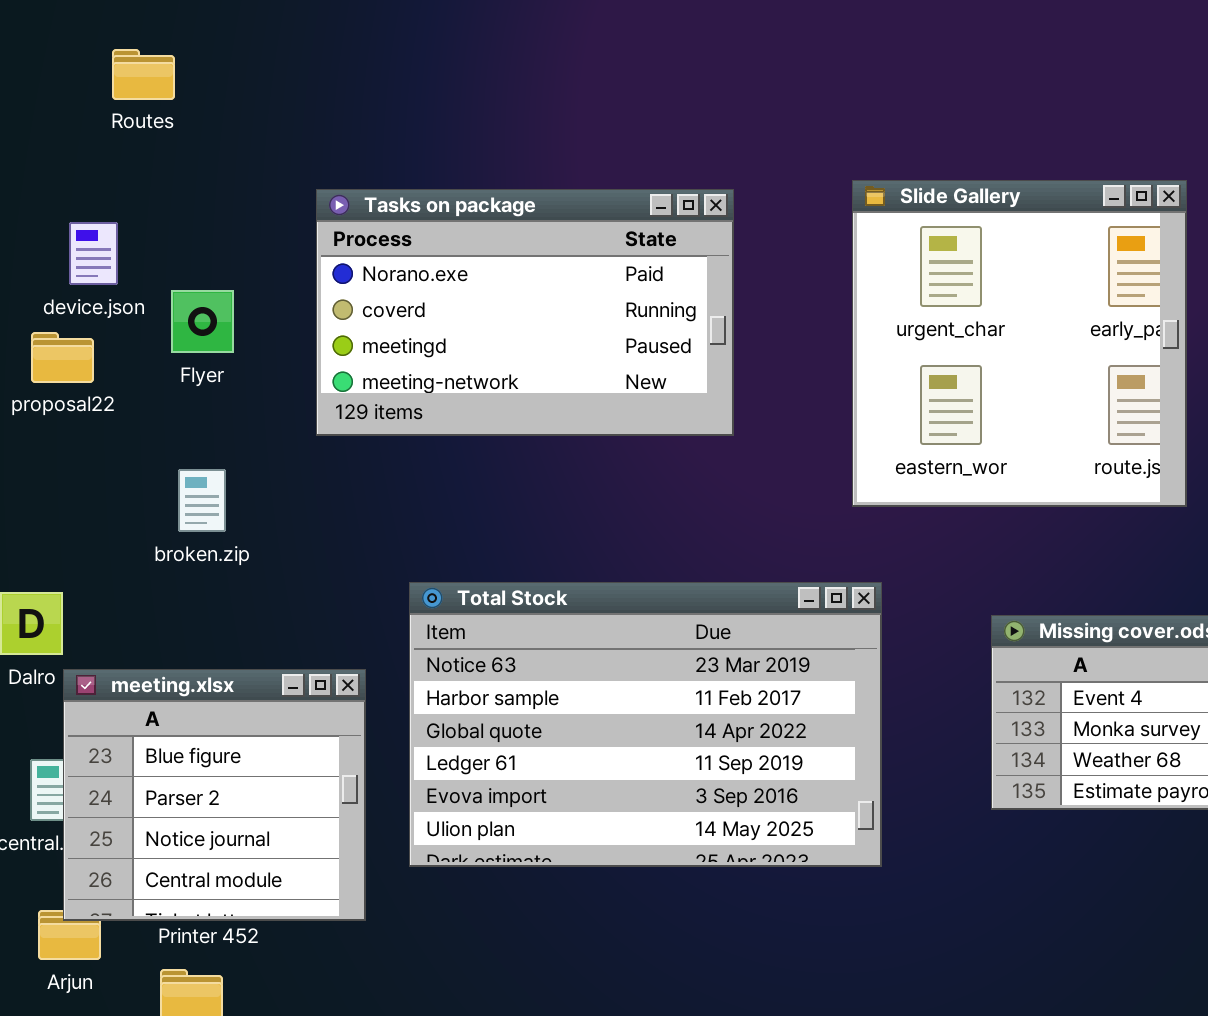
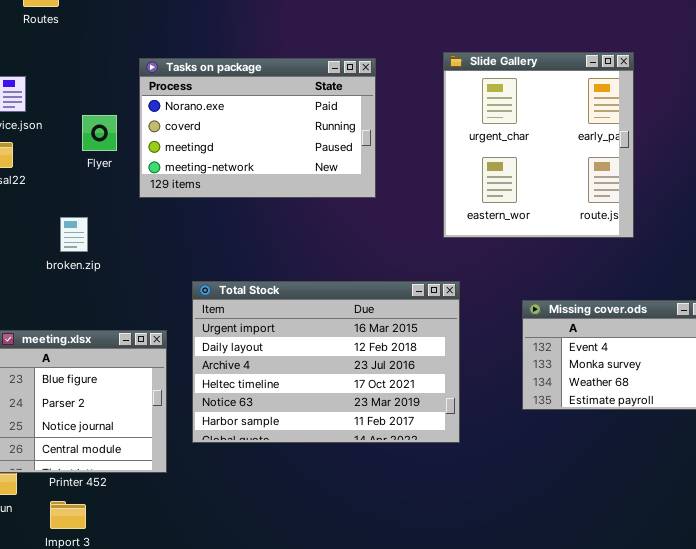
Flyer: [171,290,234,353] -> [82,115,117,151], moved
Total Stock: [409,582,882,867] -> [192,281,460,443], scrolled up 4 rows

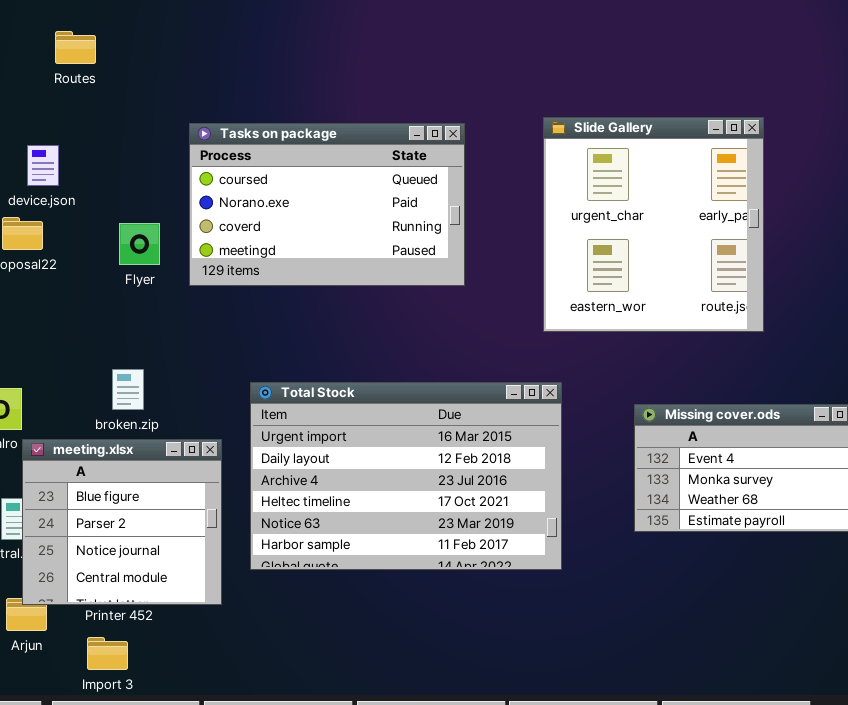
Tasks on package: [139,58,376,198] -> [189,123,465,286], scrolled up 1 row
Flyer: [82,115,117,151] -> [119,223,160,265], moved
broken.zip: [60,217,88,252] -> [112,369,144,410], moved

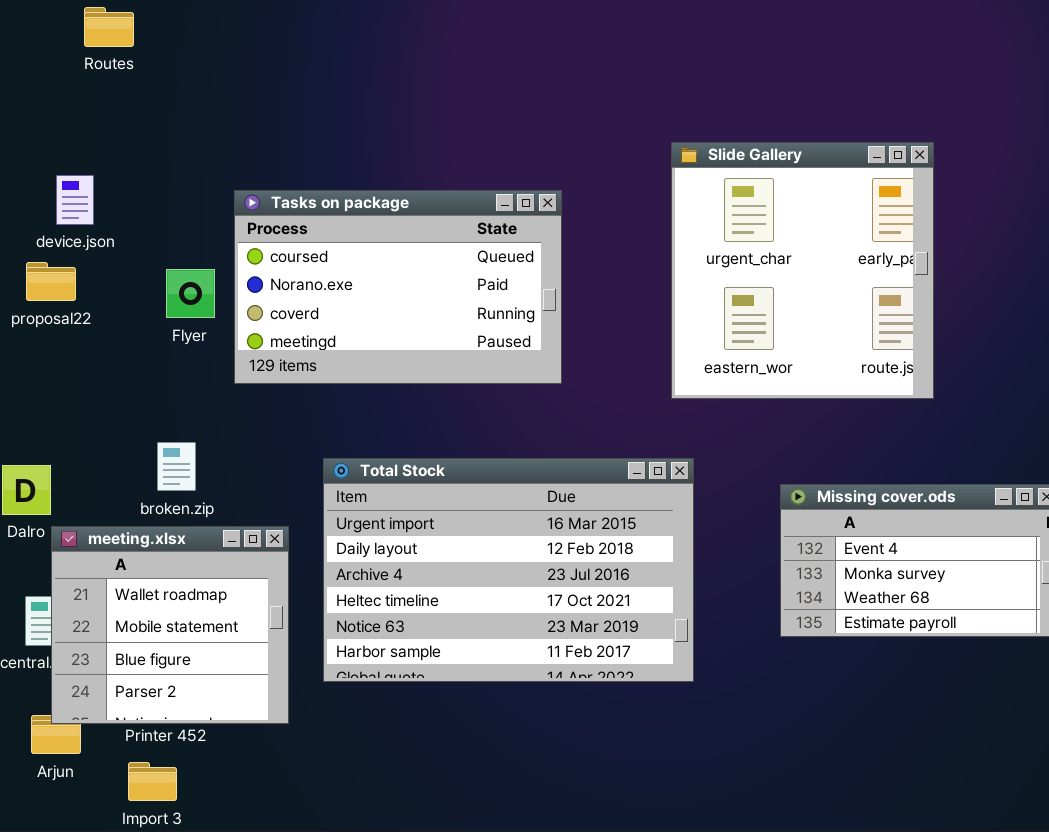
Routes: [55,31,96,64] -> [84,7,134,47], moved
Tasks on package: [189,123,465,286] -> [234,190,562,384], moved
meeting.xlsx: [22,439,222,605] -> [51,526,289,724], scrolled up 2 rows

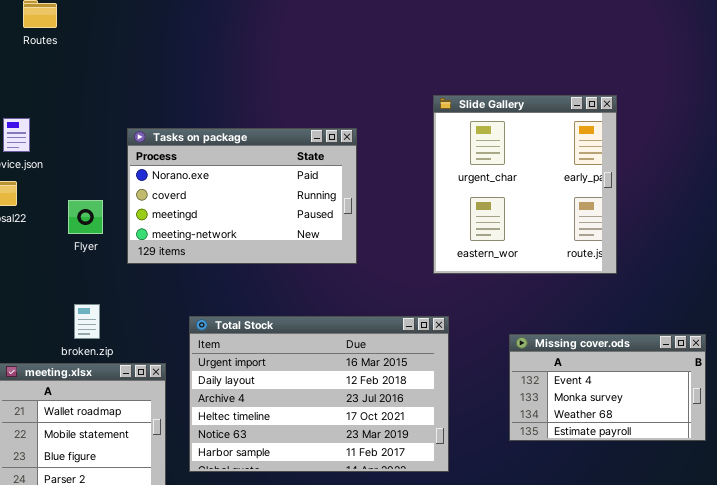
Tasks on package: [234,190,562,384] -> [127,128,357,264], scrolled down 1 row
Flyer: [166,269,215,318] -> [68,200,103,234], moved

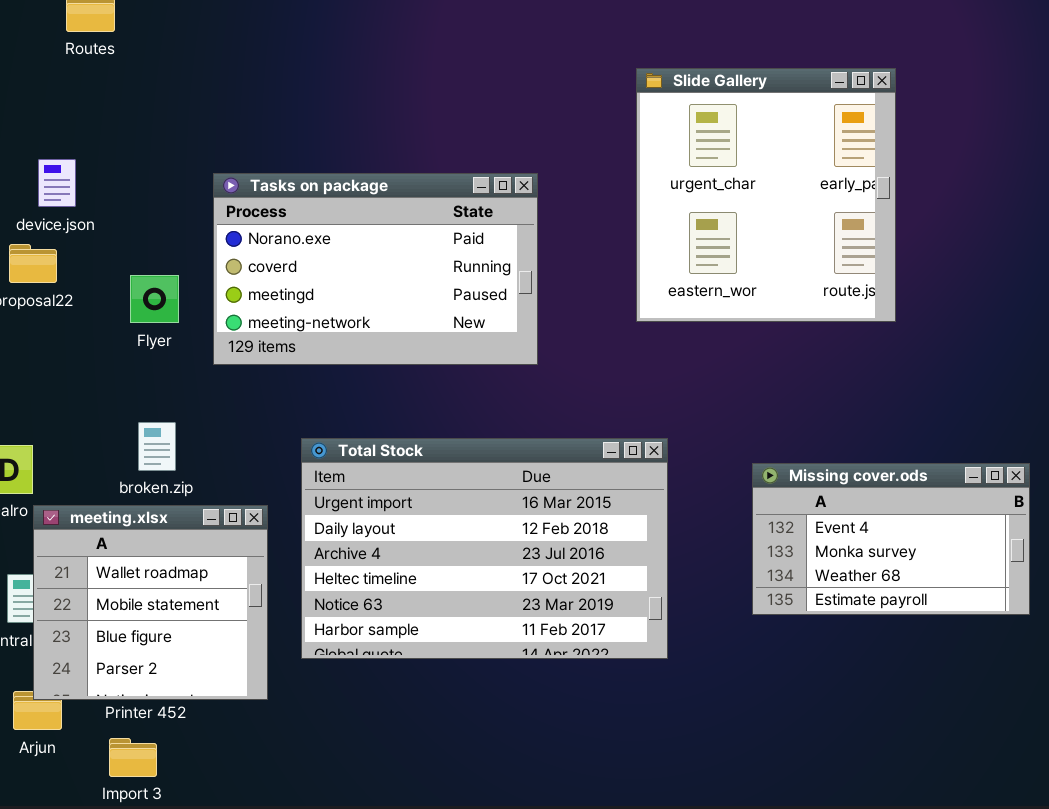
Slide Gallery: [433,95,617,274] -> [636,68,896,322], moved

